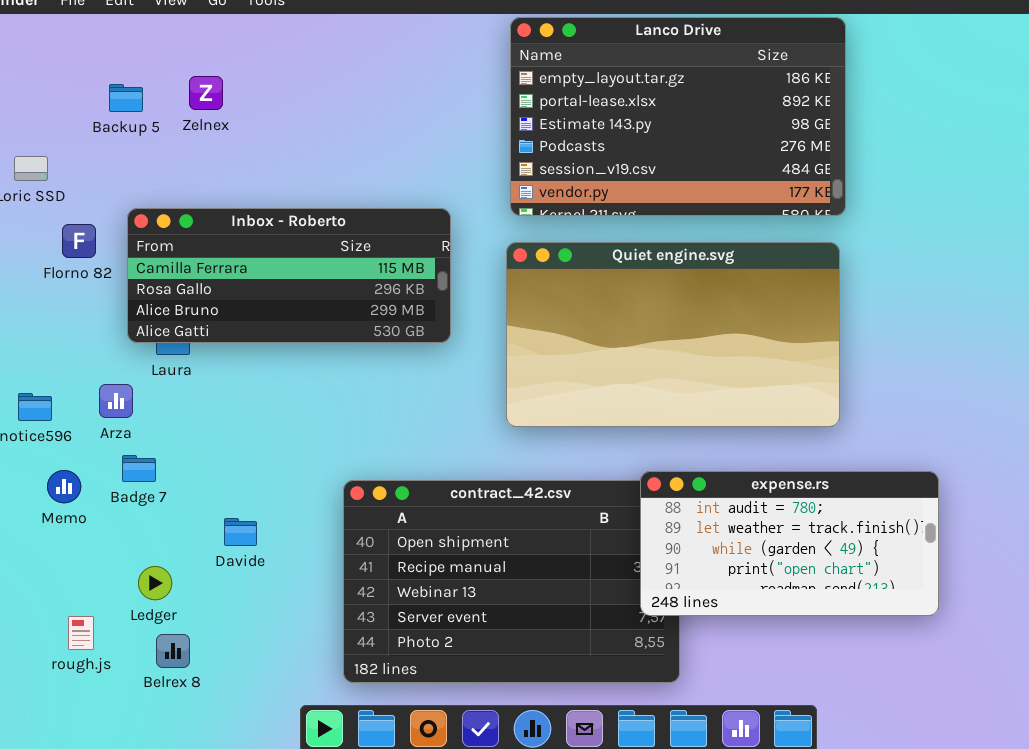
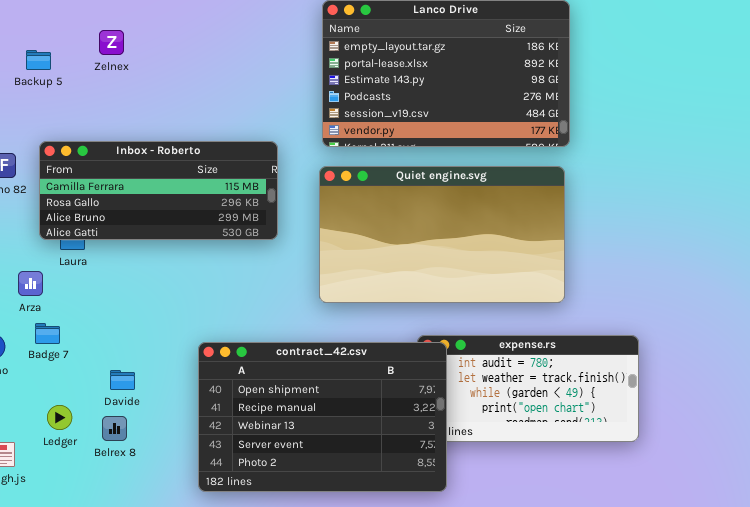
Zelnex: [189,76,223,110] -> [99,30,124,55], moved
contract_42.csv: [343,480,680,683] -> [198,342,447,492], raised
Belrex 8: [156,634,190,668] -> [102,416,127,441], moved

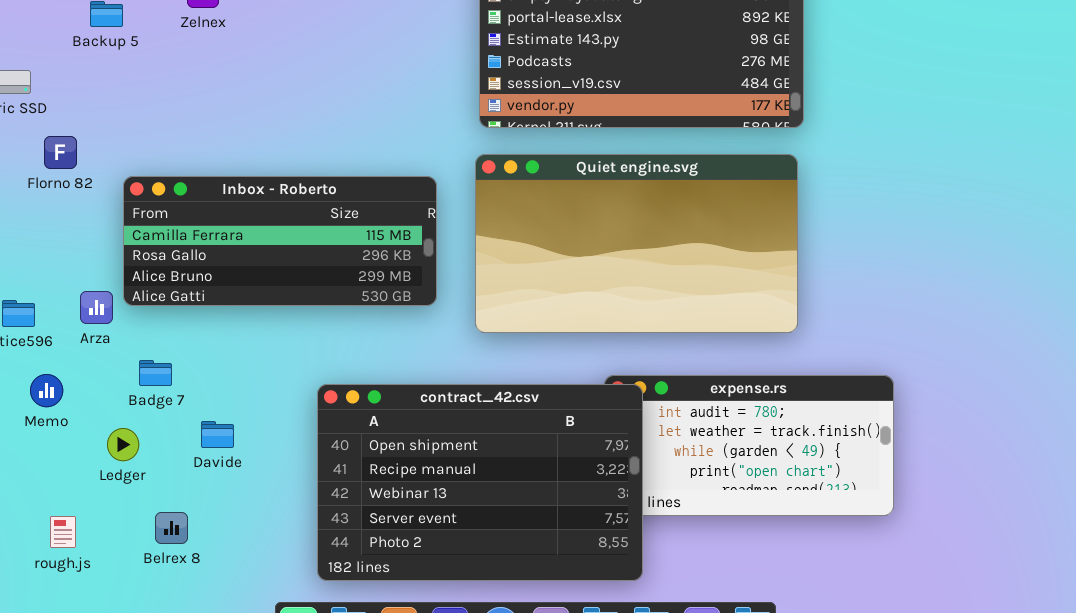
Inbox - Roberto: [39,141,278,240] -> [123,176,437,306], moved
Badge 7: [35,323,60,344] -> [139,360,172,386], moved
Ledger: [47,405,72,430] -> [107,428,139,461], moved
Belrex 8: [102,416,127,441] -> [155,512,188,544], moved

